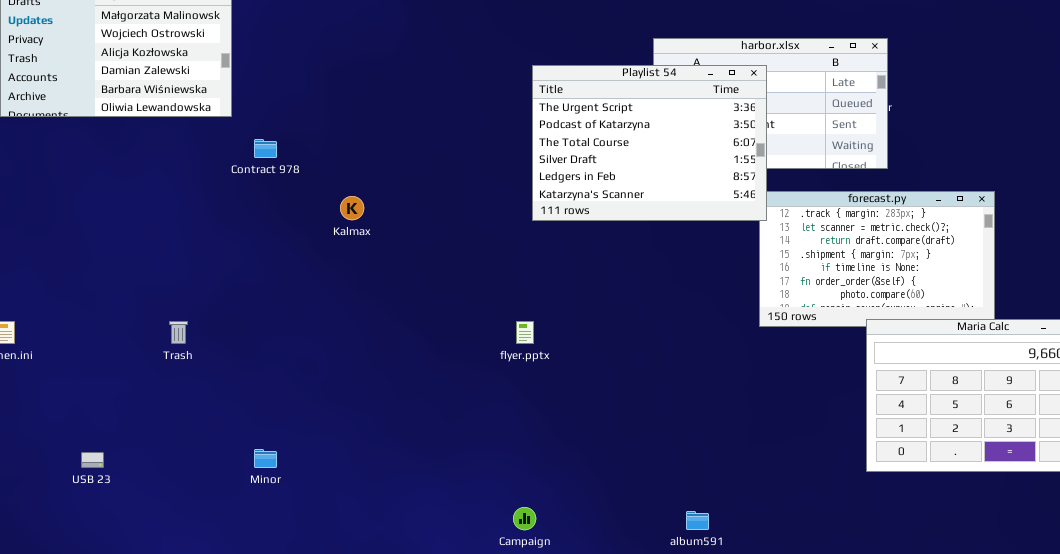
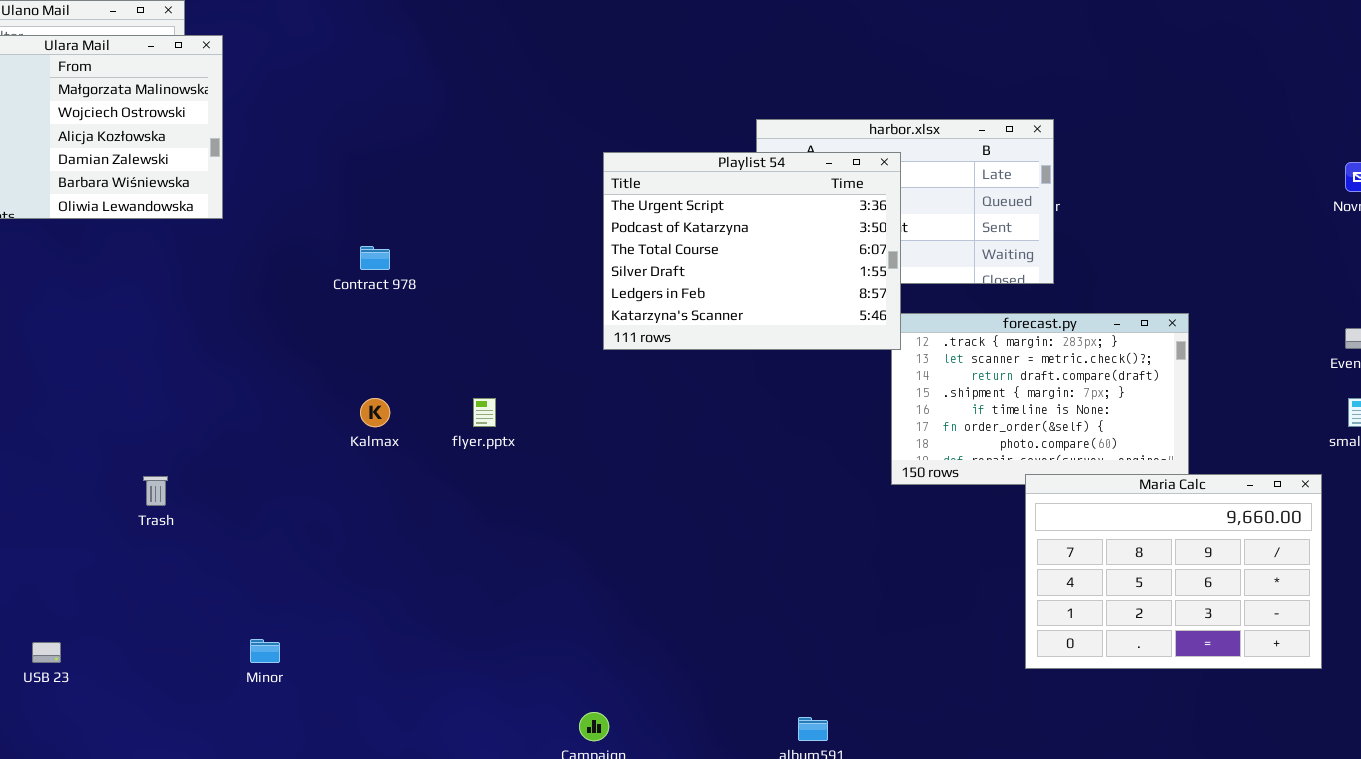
Contract 978: [254,139,277,158] -> [360,246,390,270], moved
Kalmax: [340,196,364,220] -> [360,398,390,427], moved
flyer.pptx: [516,321,534,344] -> [473,398,496,427], moved

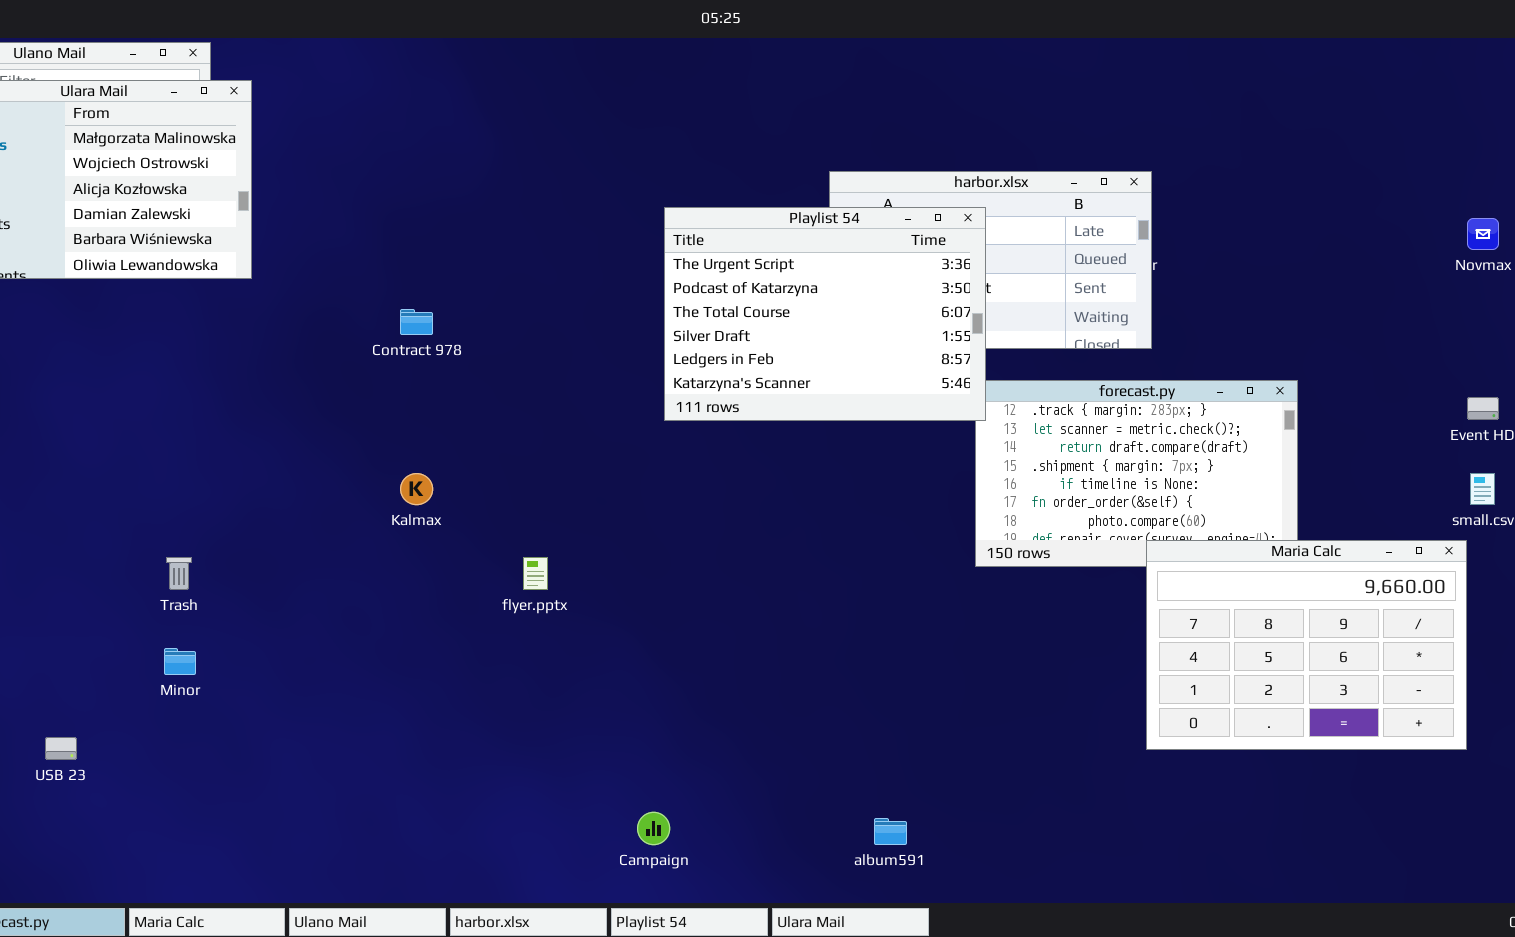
flyer.pptx: [473,398,496,427] -> [523,557,548,590], moved
Maria Calc: [1025,474,1322,669] -> [1146,540,1467,750], moved
Minor: [250,639,280,663] -> [164,648,196,675], moved

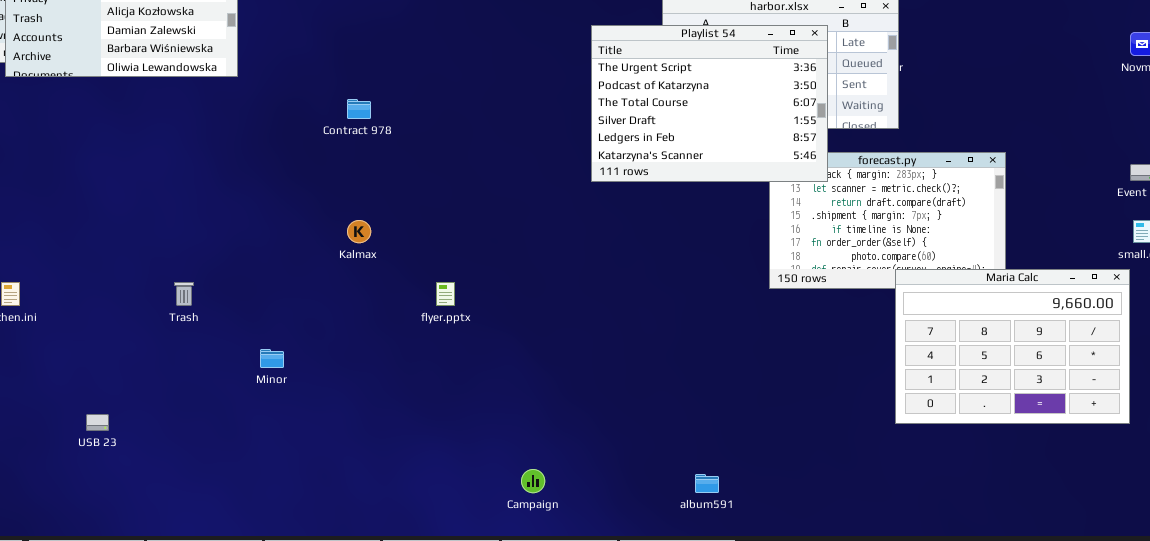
Playlist 54: [664,207,986,421] -> [591,25,828,182], moved
Minor: [164,648,196,675] -> [260,349,284,368], moved

